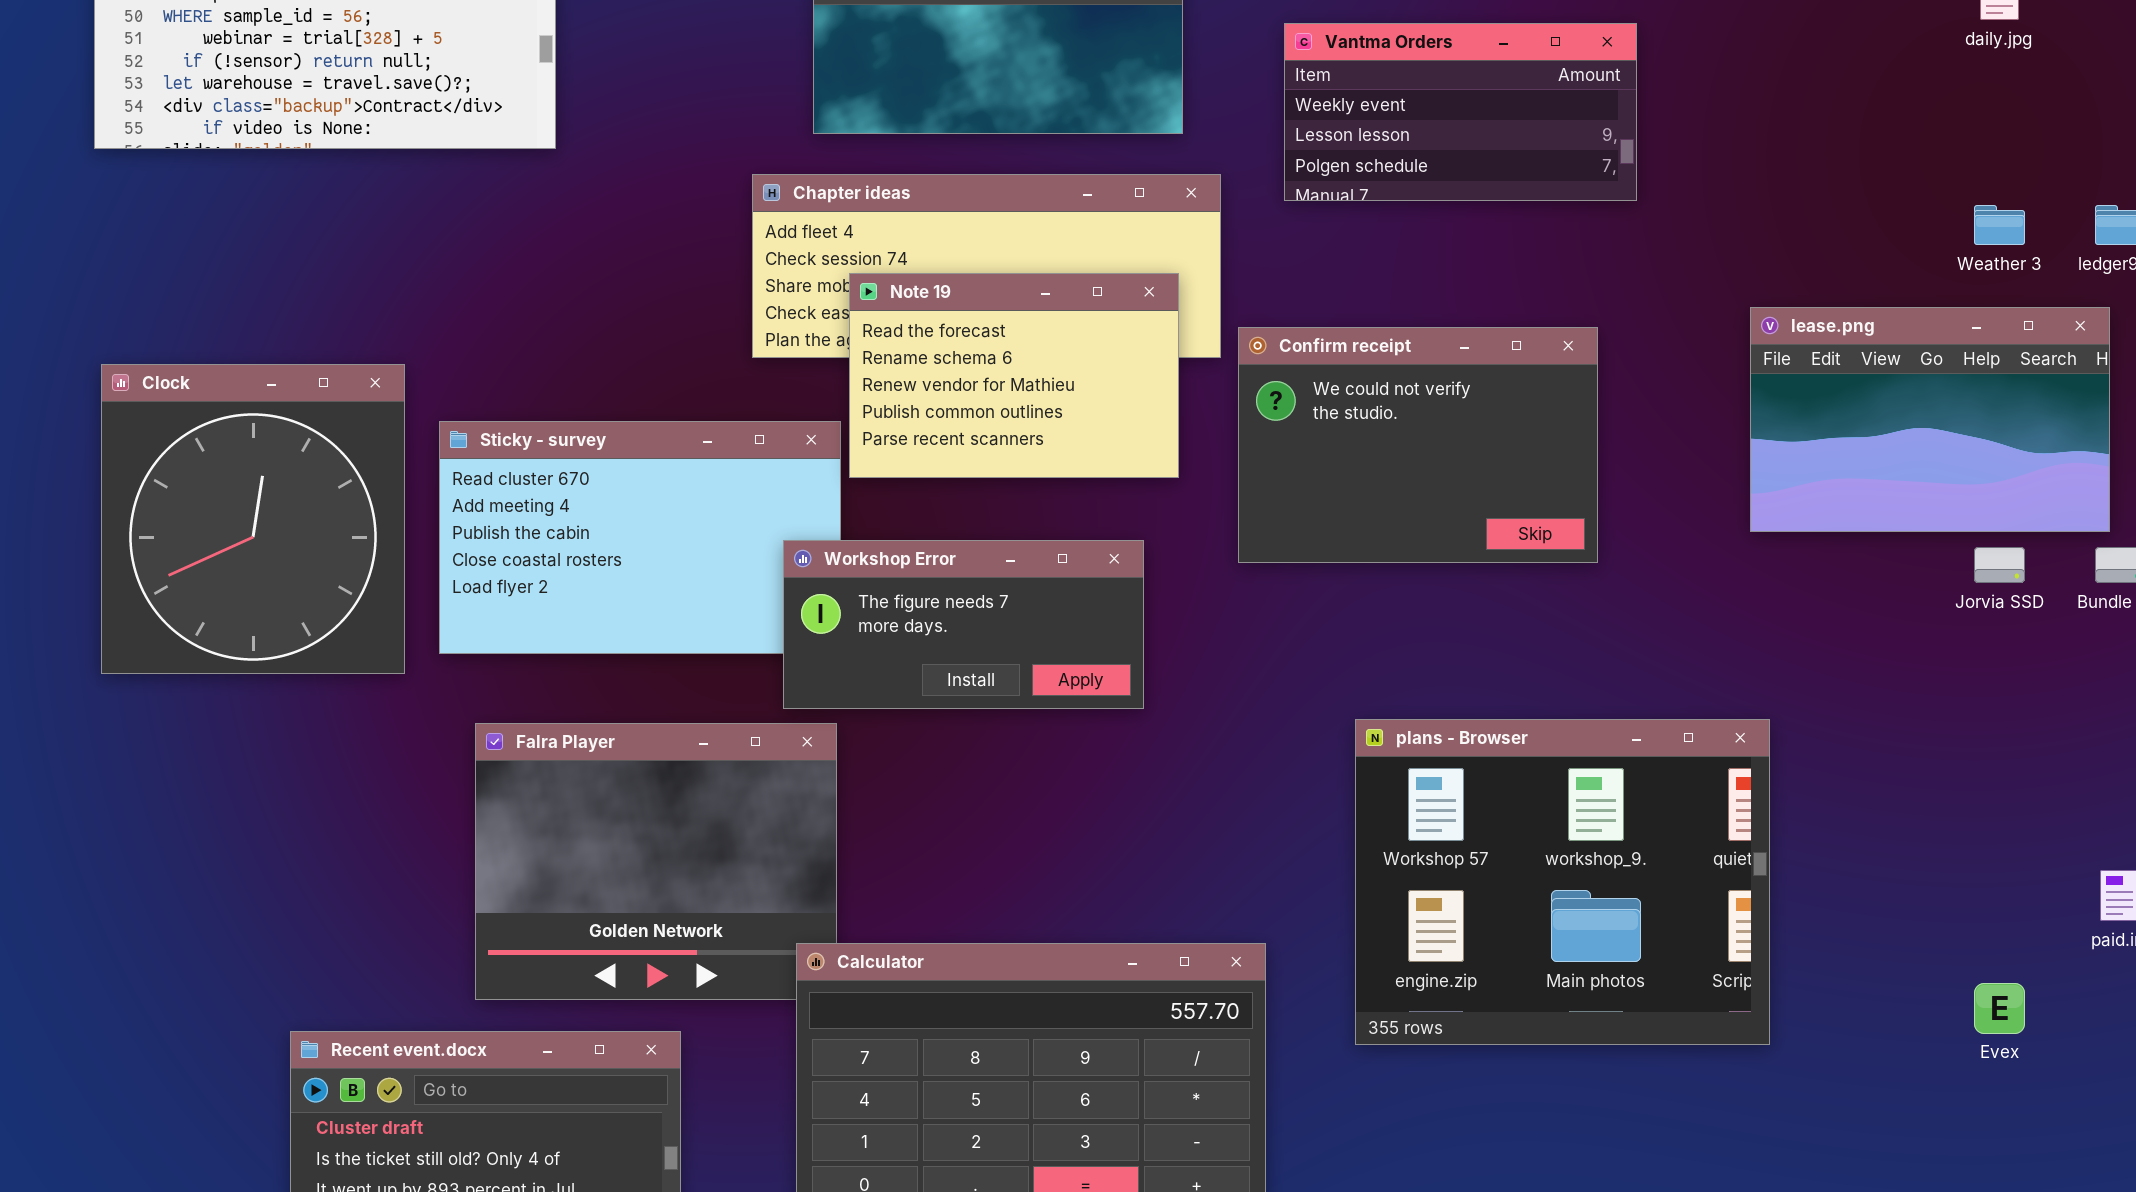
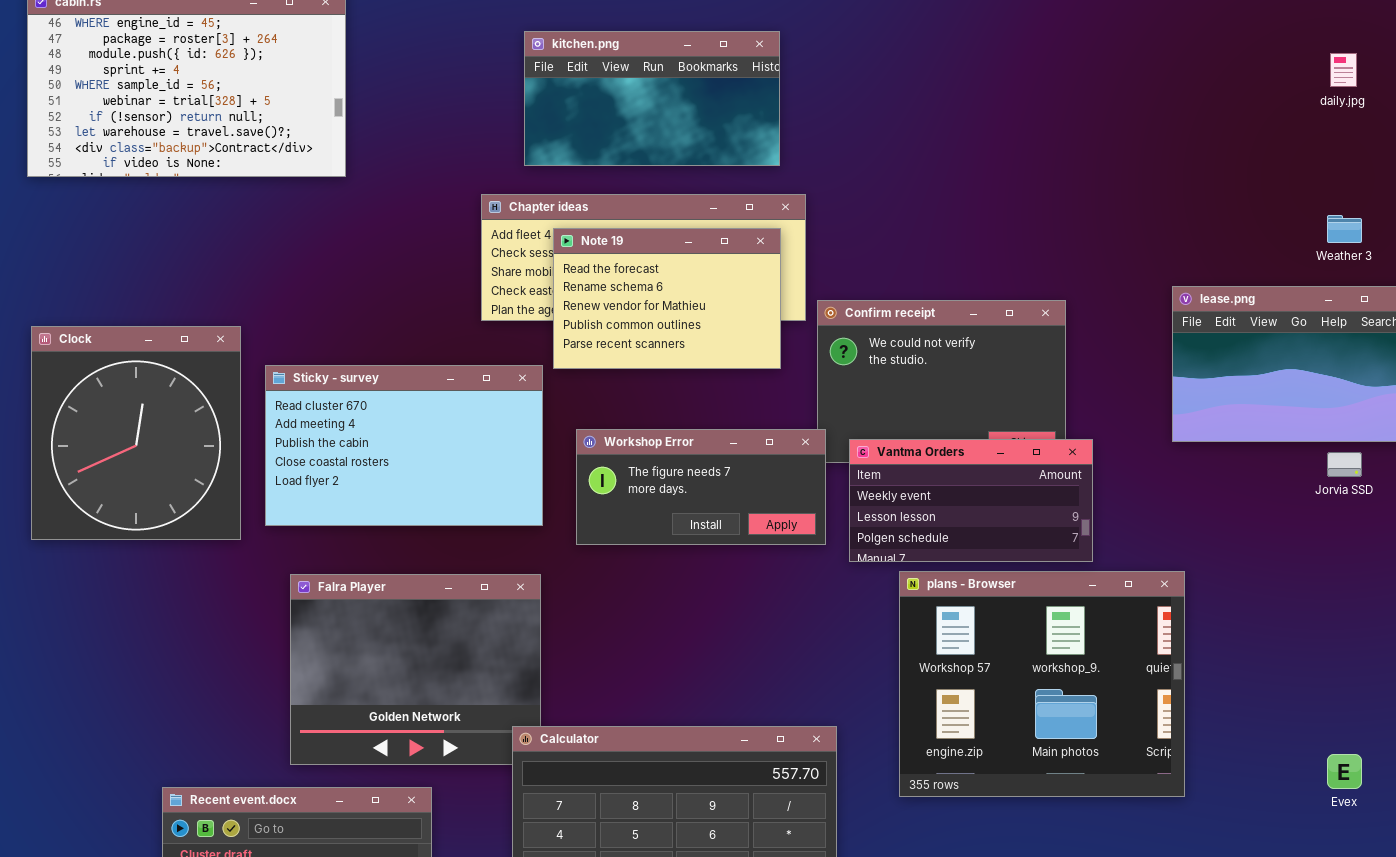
Vantma Orders: [1284,23,1637,201] -> [849,439,1093,562], moved
Note 19: [849,273,1179,478] -> [553,228,781,369], moved
Workshop Error: [783,540,1144,709] -> [576,429,826,545], moved

